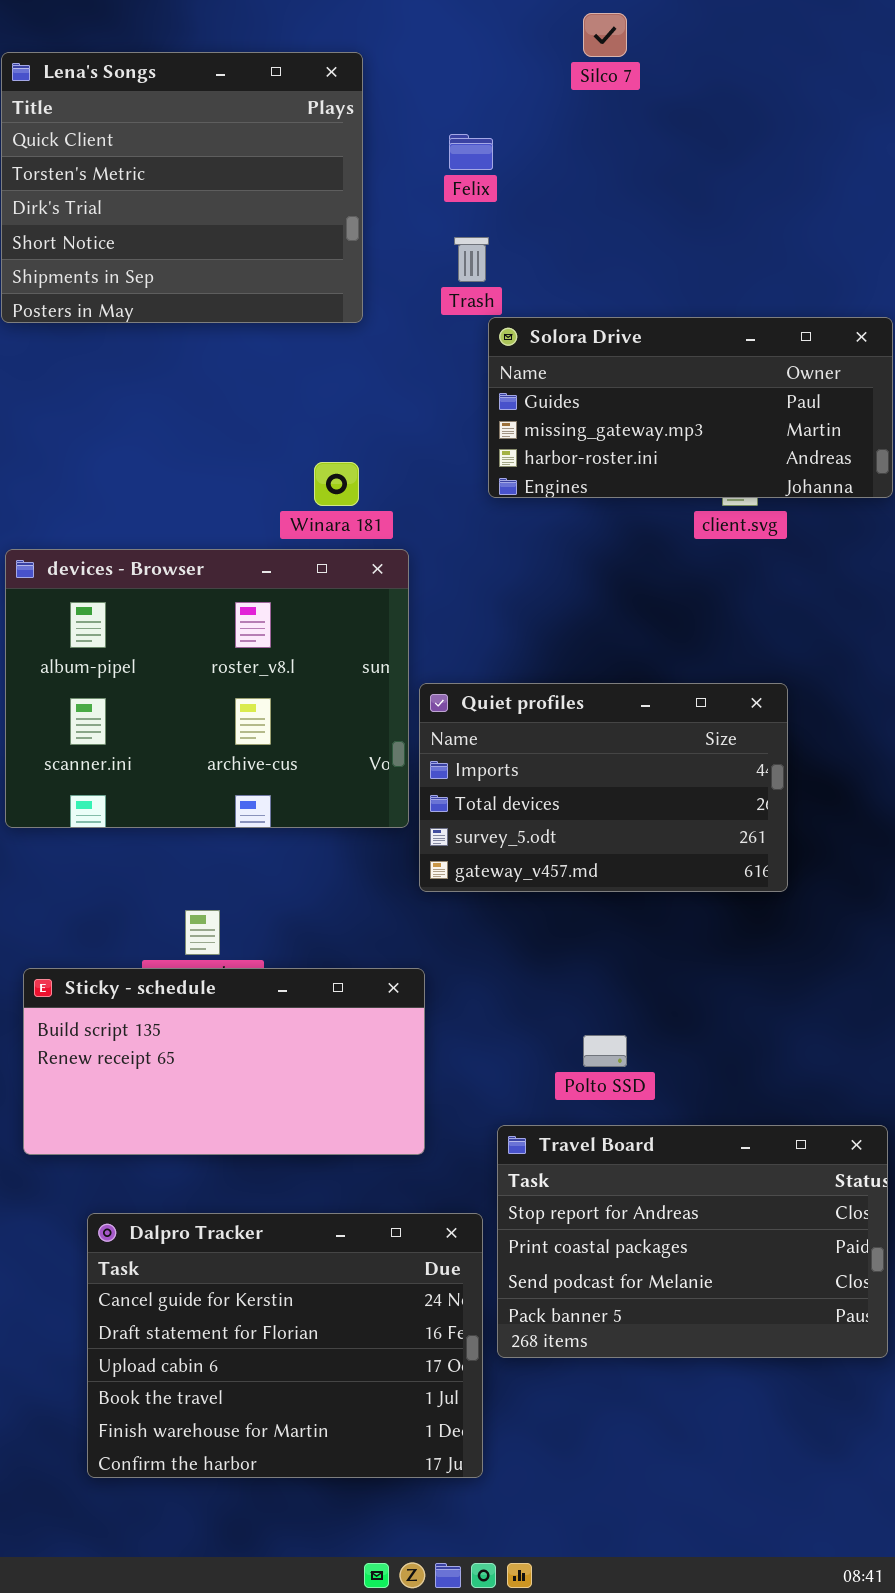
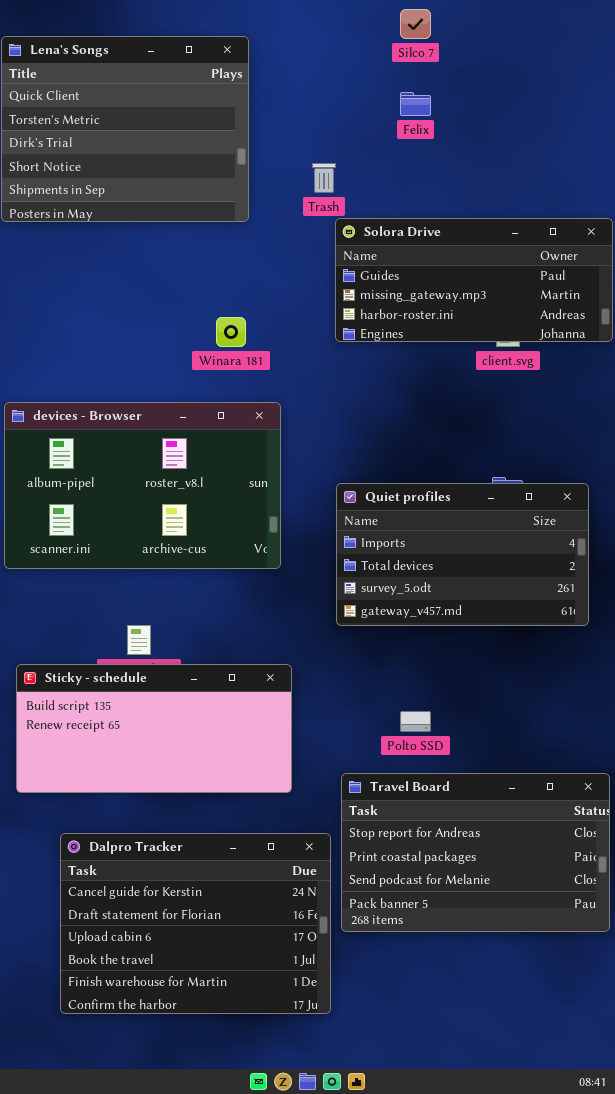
Felix: [449,134,493,170] -> [400,92,431,116], moved
devices - Browser: [5,549,409,828] -> [4,402,281,569], resized
Quiet profiles: [419,683,788,892] -> [336,483,589,626], moved

